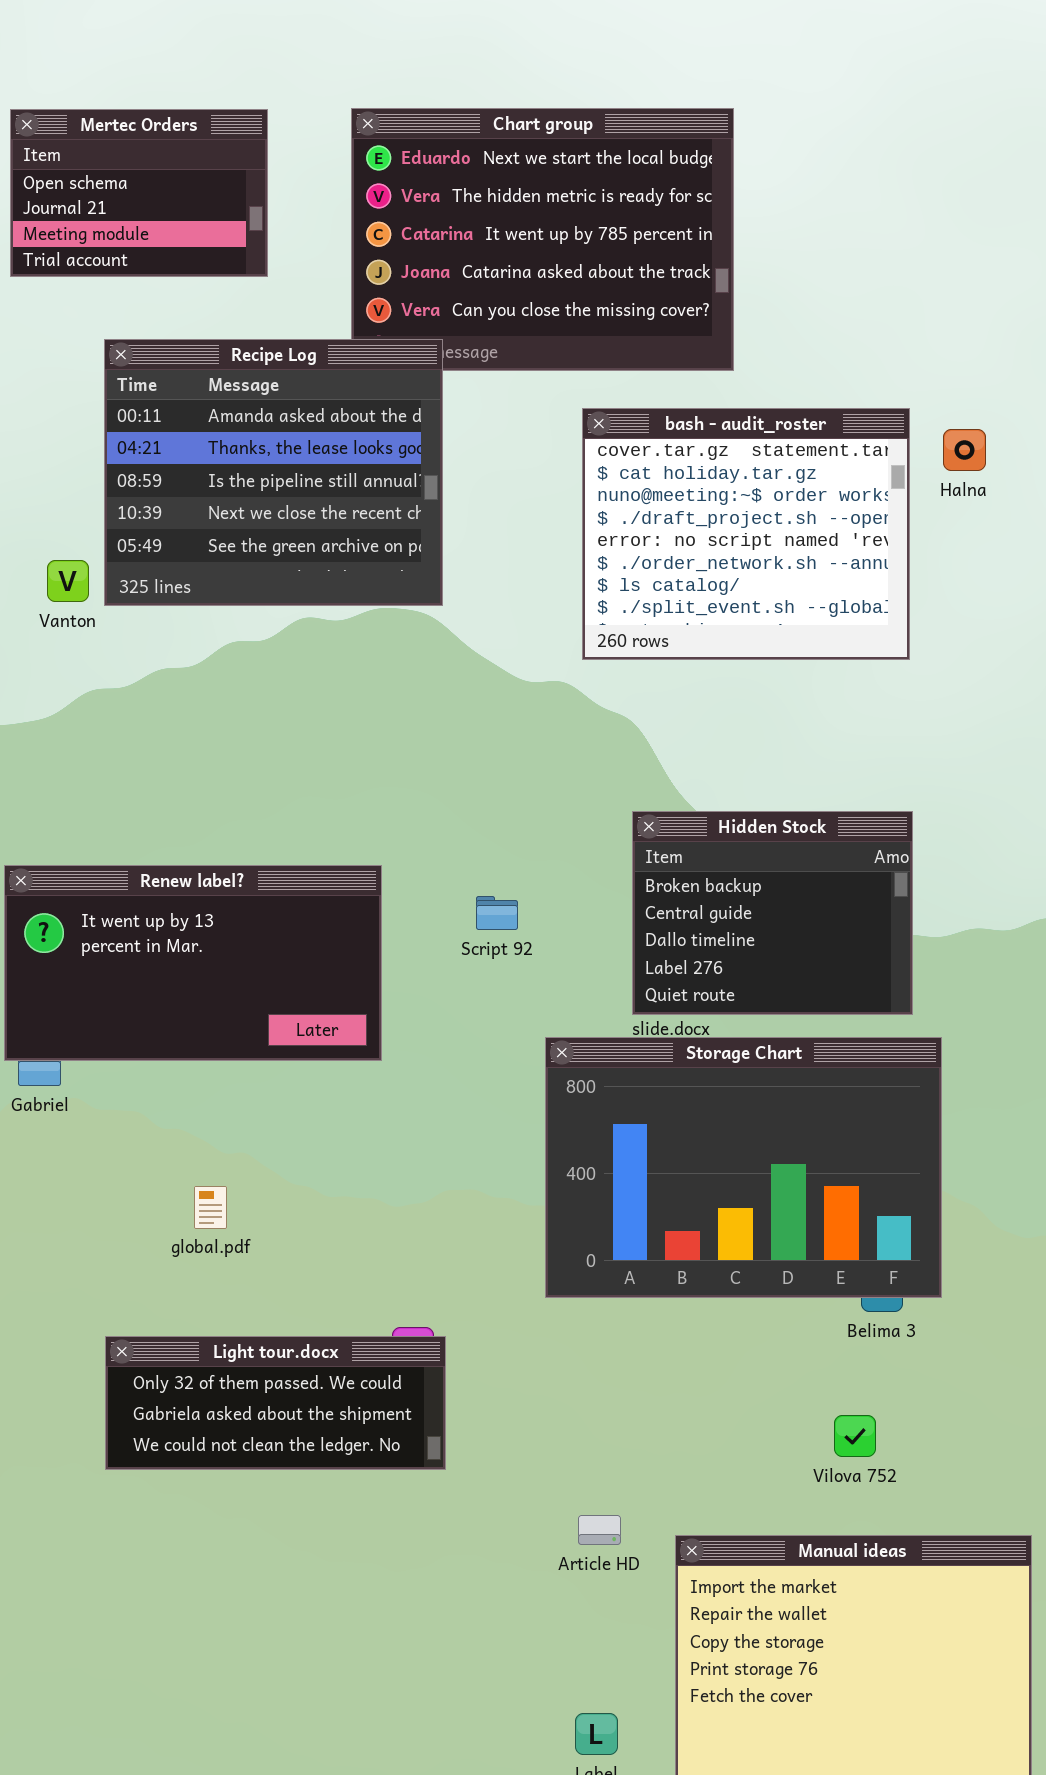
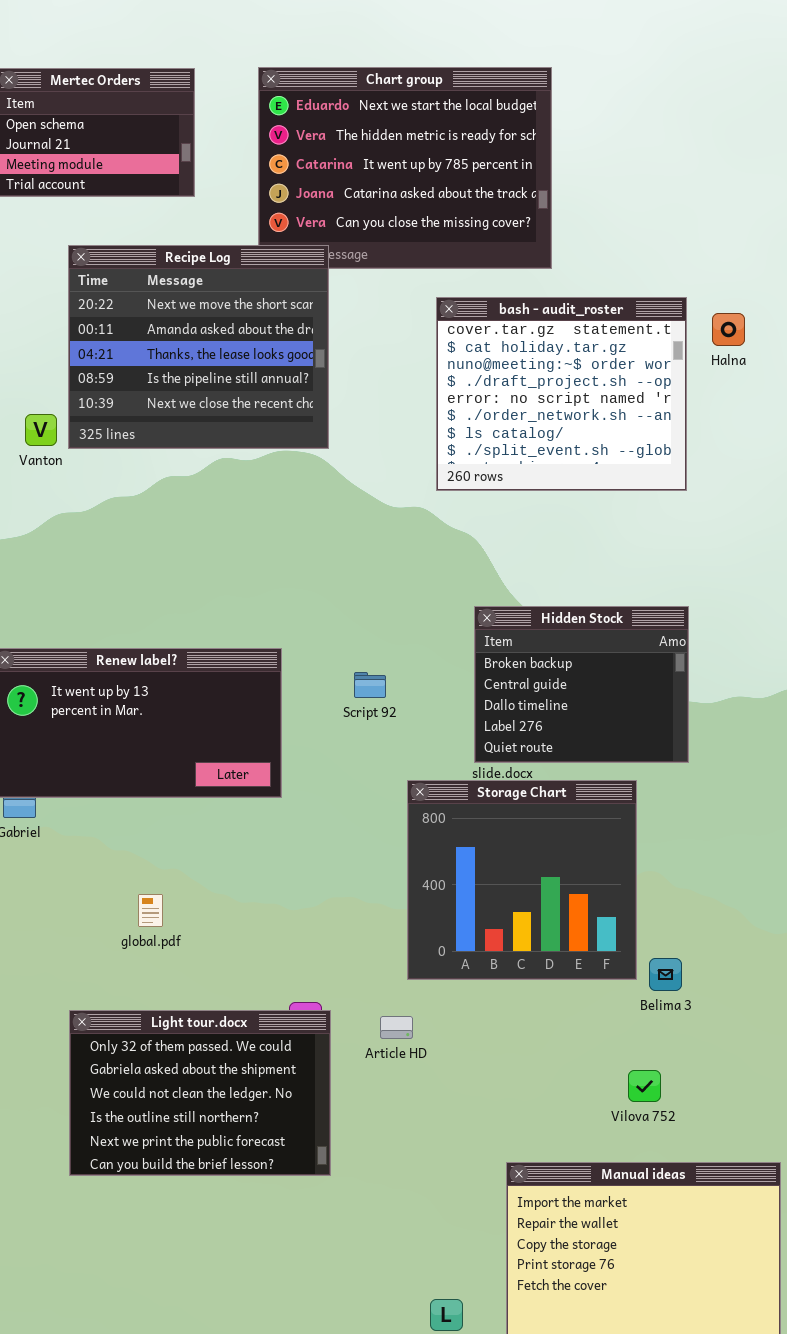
Recipe Log: [104,339,443,606] -> [68,245,329,449], scrolled up 1 row
Storage Chart: [545,1037,942,1298] -> [407,780,637,980], resized
Light tour.docx: [105,1336,446,1470] -> [69,1010,331,1176], resized
Article HD: [578,1515,621,1545] -> [380,1016,413,1039], moved

